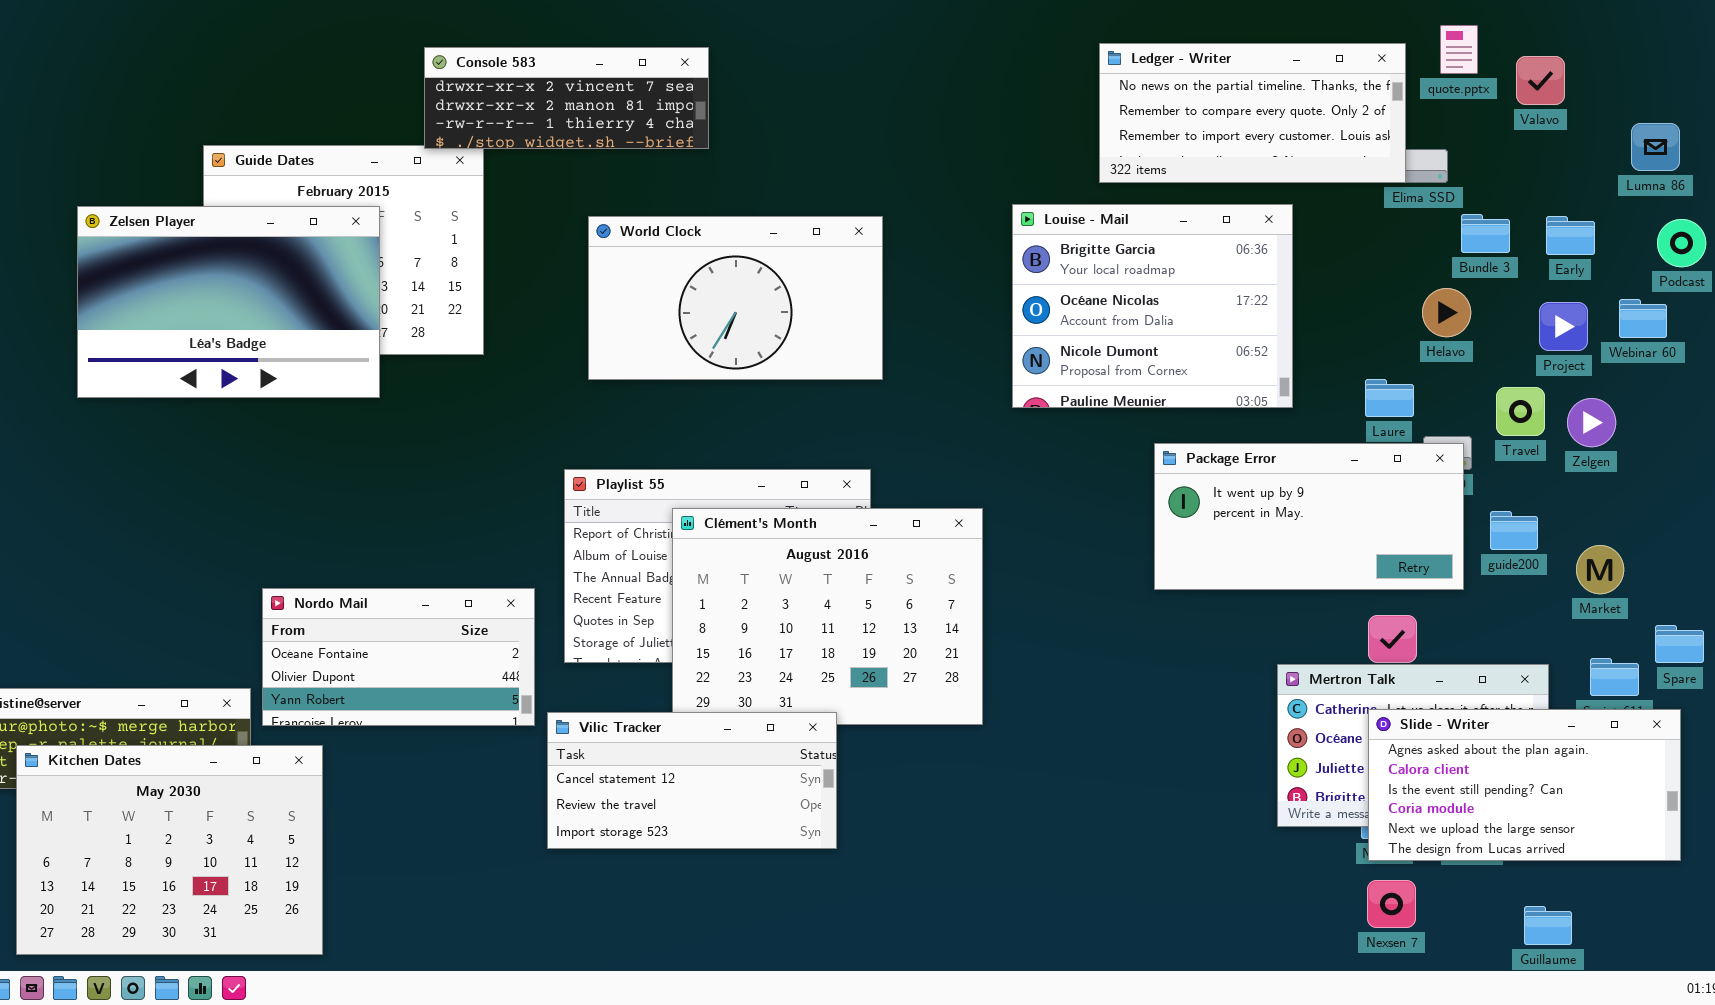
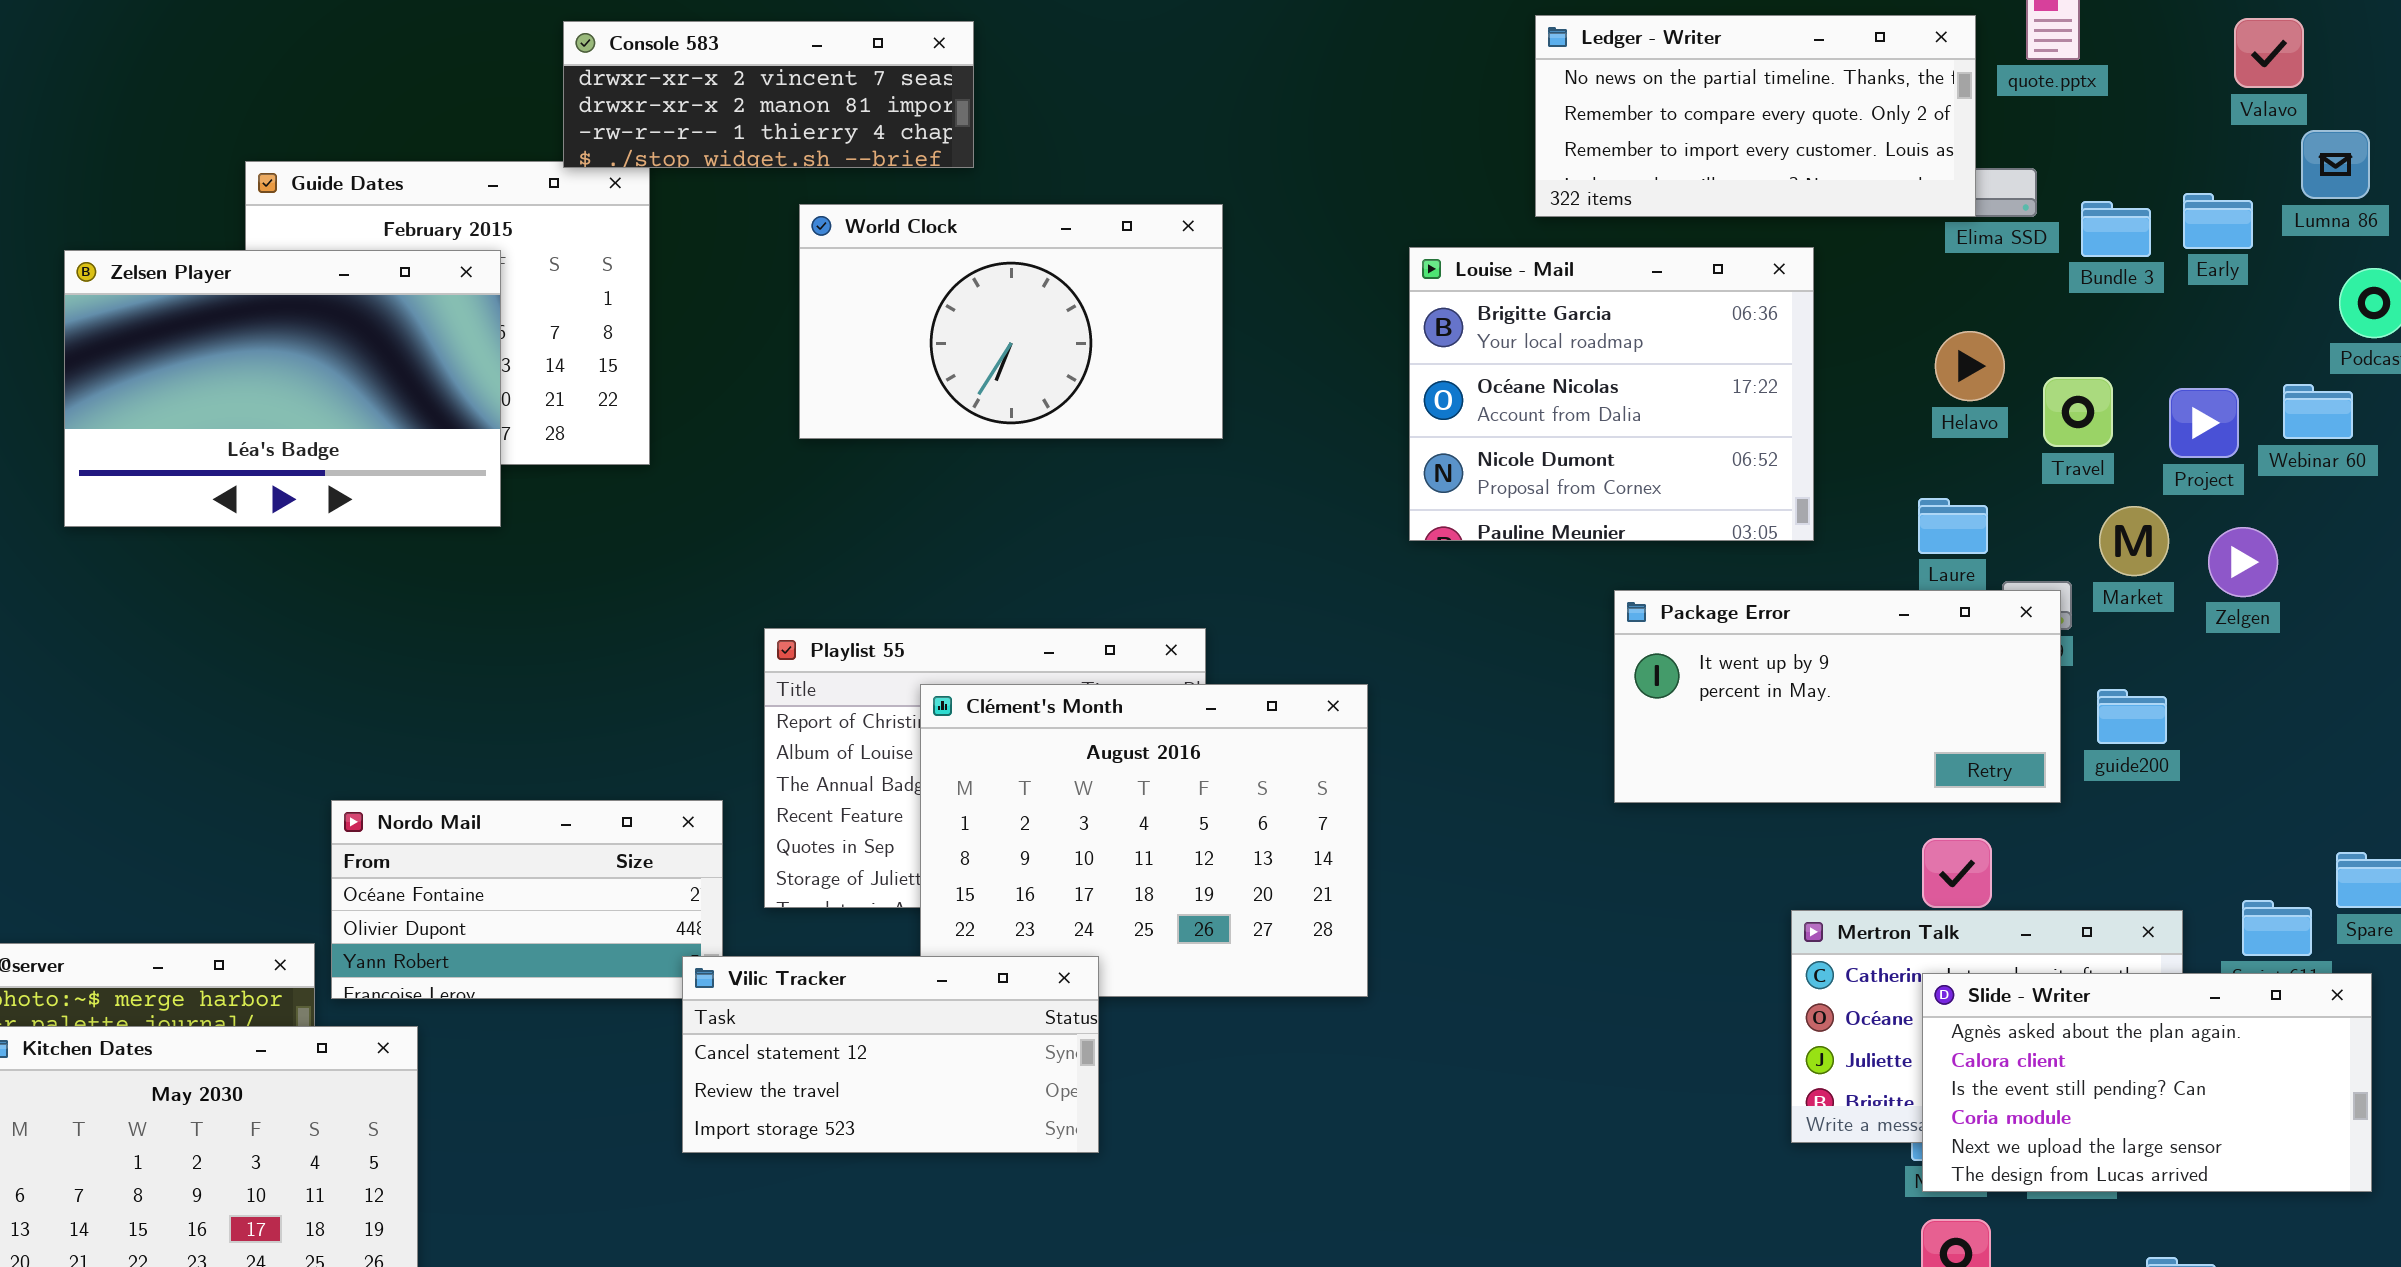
Valavo: [1516,56,1565,105] -> [2234,18,2304,88], moved
Bundle 3: [1461,214,1510,253] -> [2081,201,2151,257], moved
World Clock: [588,216,883,380] -> [799,204,1223,439], moved
Early: [1546,216,1595,255] -> [2183,193,2253,249], moved
Helavo: [1422,288,1471,337] -> [1935,331,2005,401], moved
Travel: [1496,387,1545,436] -> [2043,377,2113,447], moved
Market: [1576,545,1624,594] -> [2099,506,2169,576], moved
Vilic Tracker: [547,712,837,849] -> [682,956,1099,1153], moved

